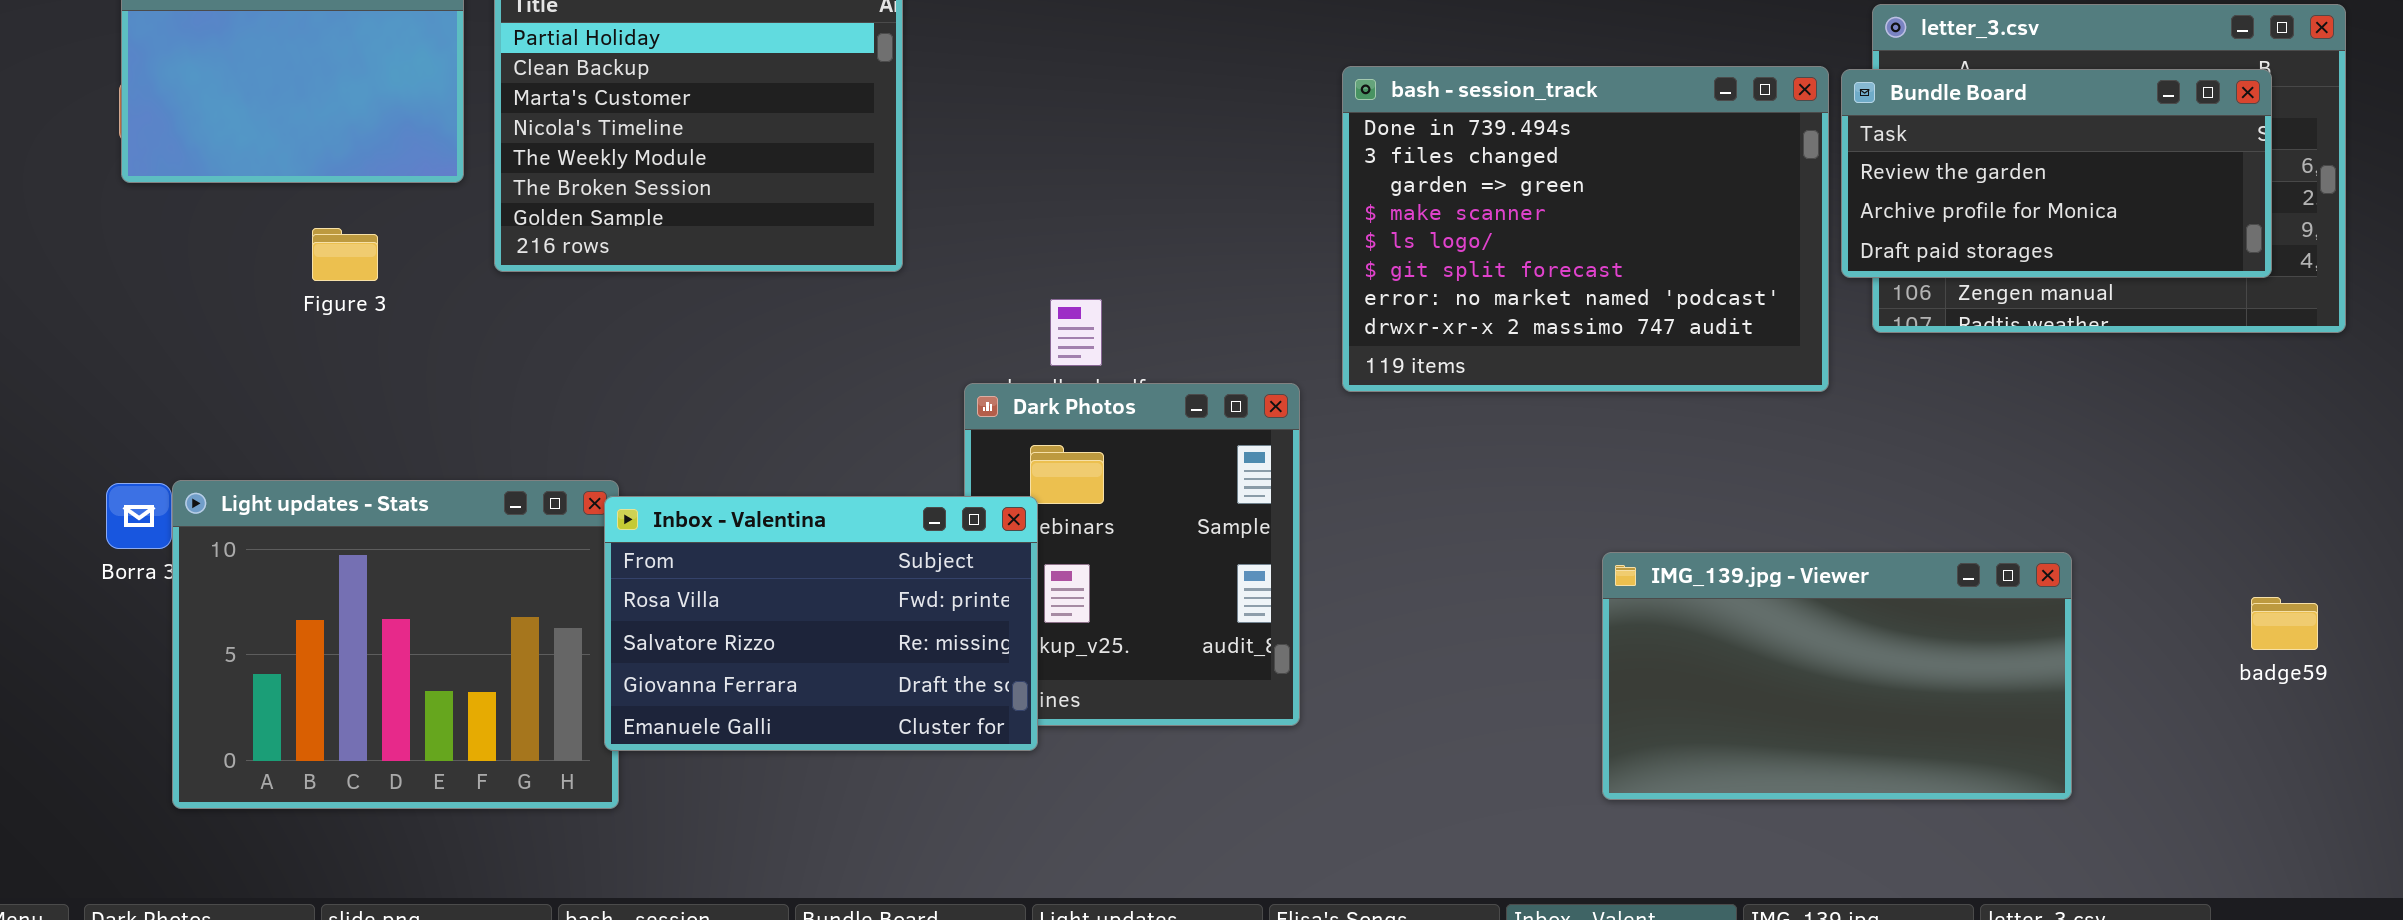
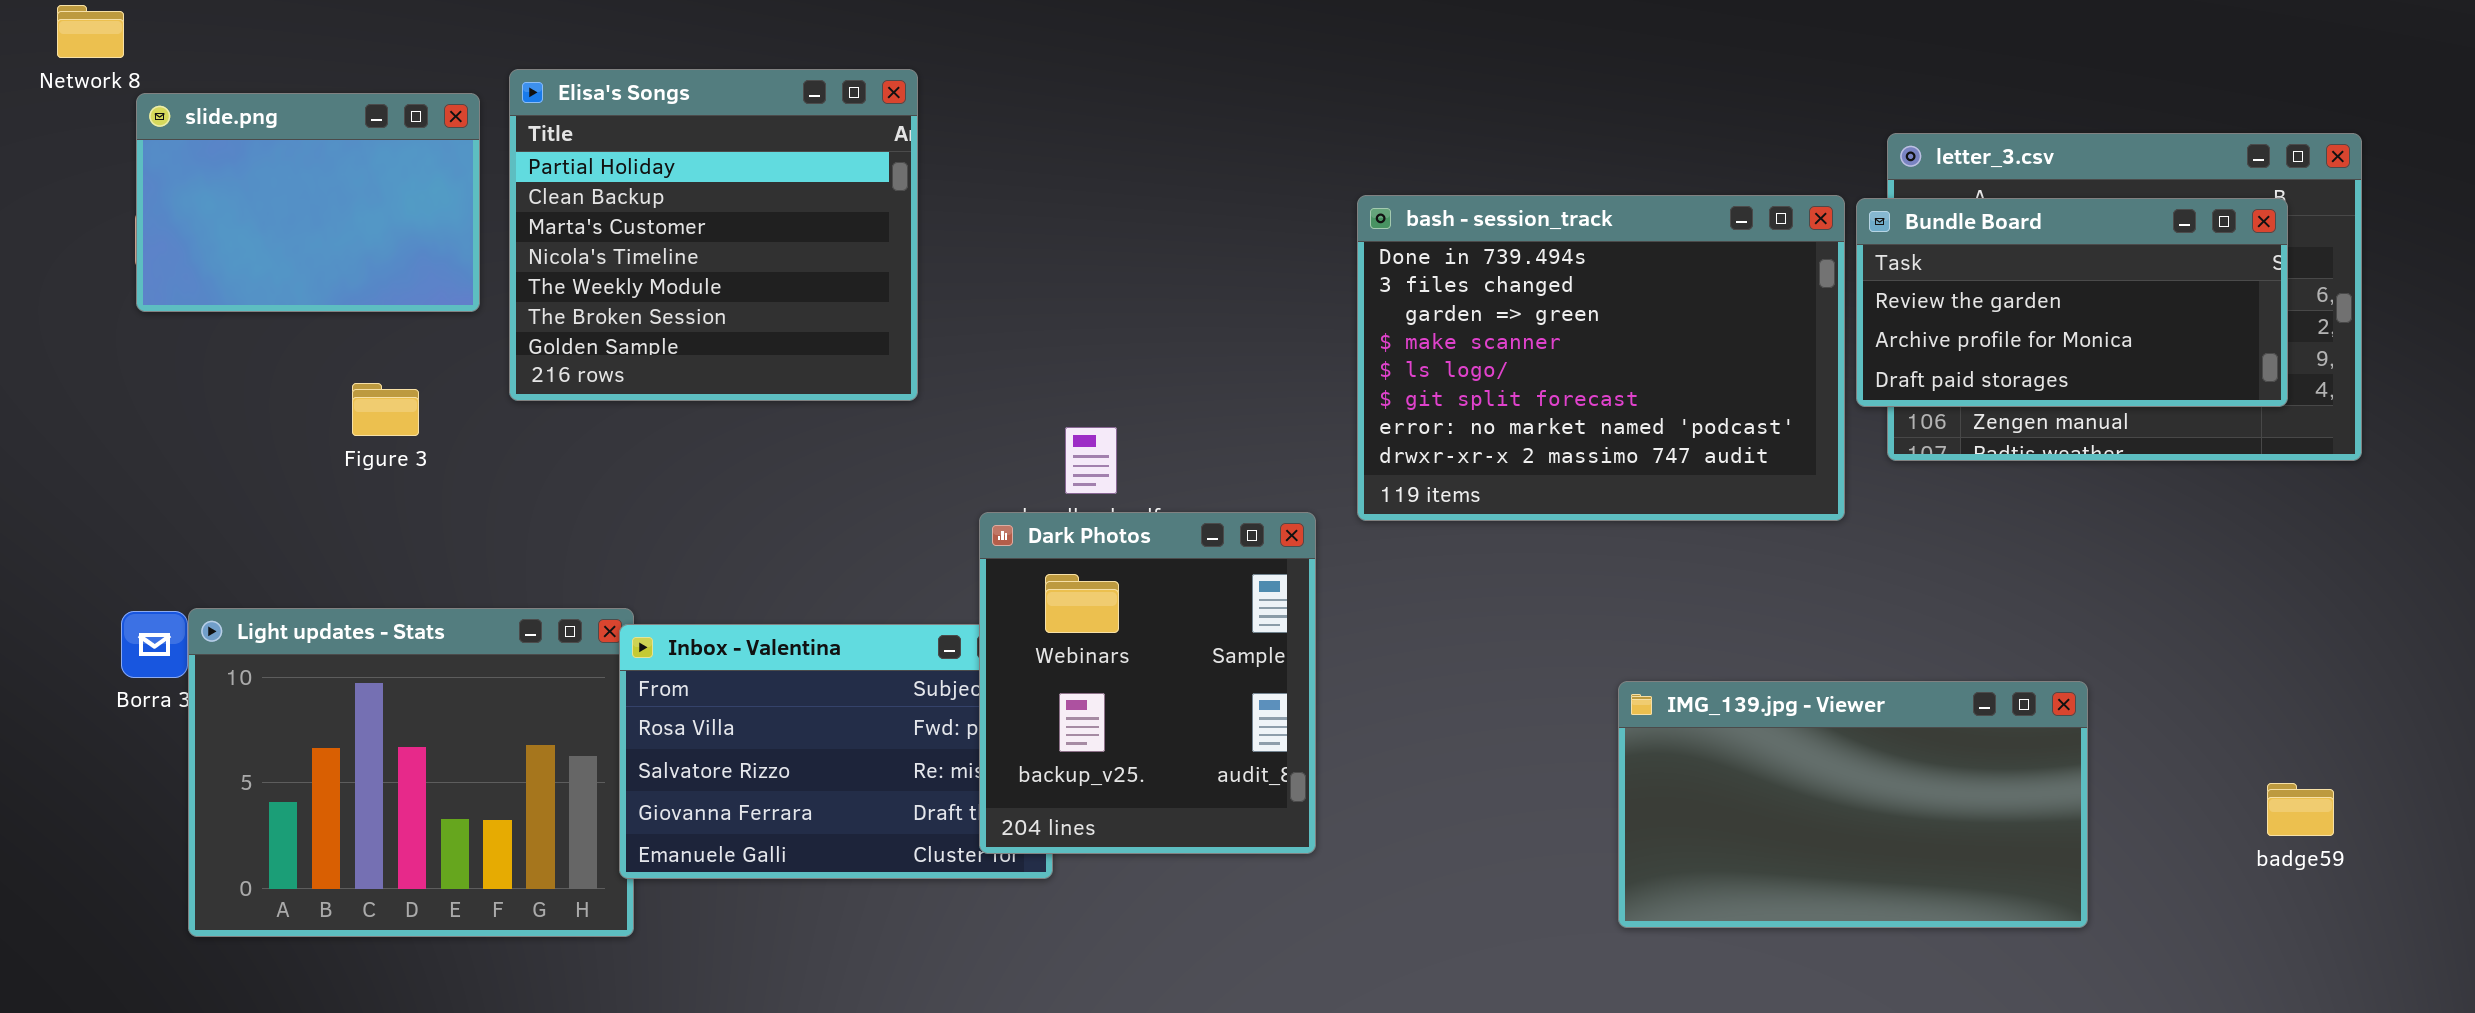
Figure 3: [312,228,378,281] -> [352,383,419,436], moved
Dark Photos: [964,383,1300,726] -> [979,512,1316,854], raised
badge59: [2251,597,2318,650] -> [2267,783,2334,836], moved

